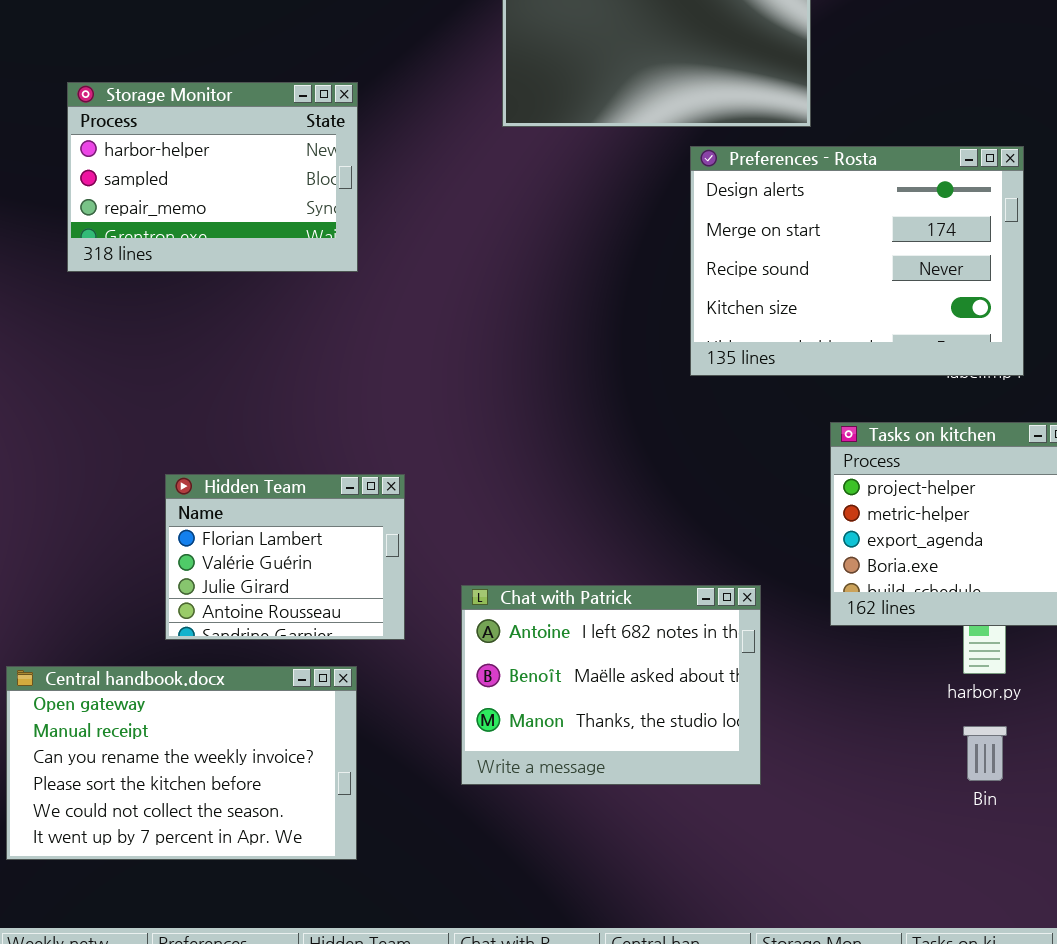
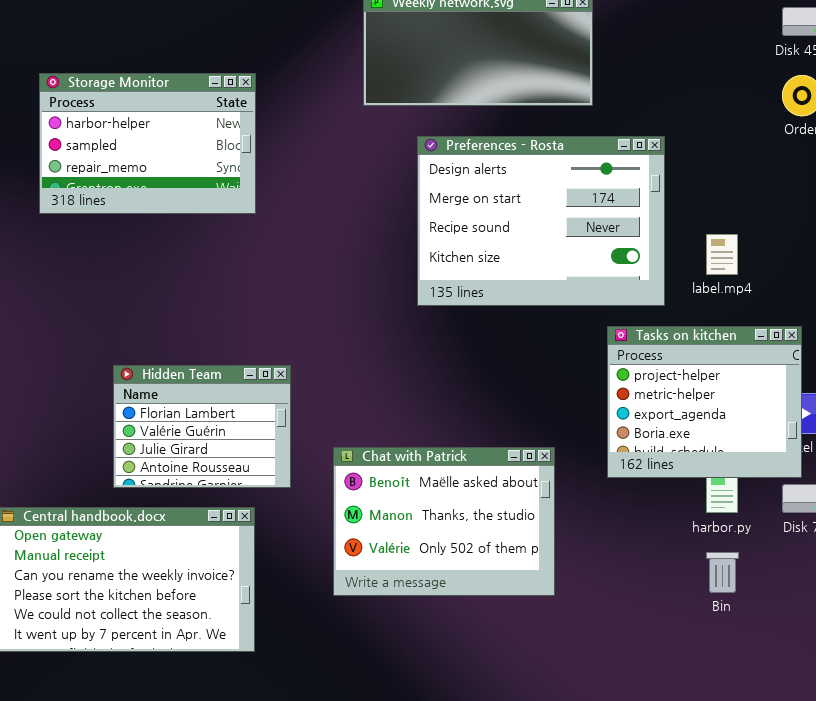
Preferences - Rosta: [690,146,1024,376] -> [417,136,665,306], moved
Chat with Patrick: [461,585,761,785] -> [333,447,555,596], scrolled down 1 row

